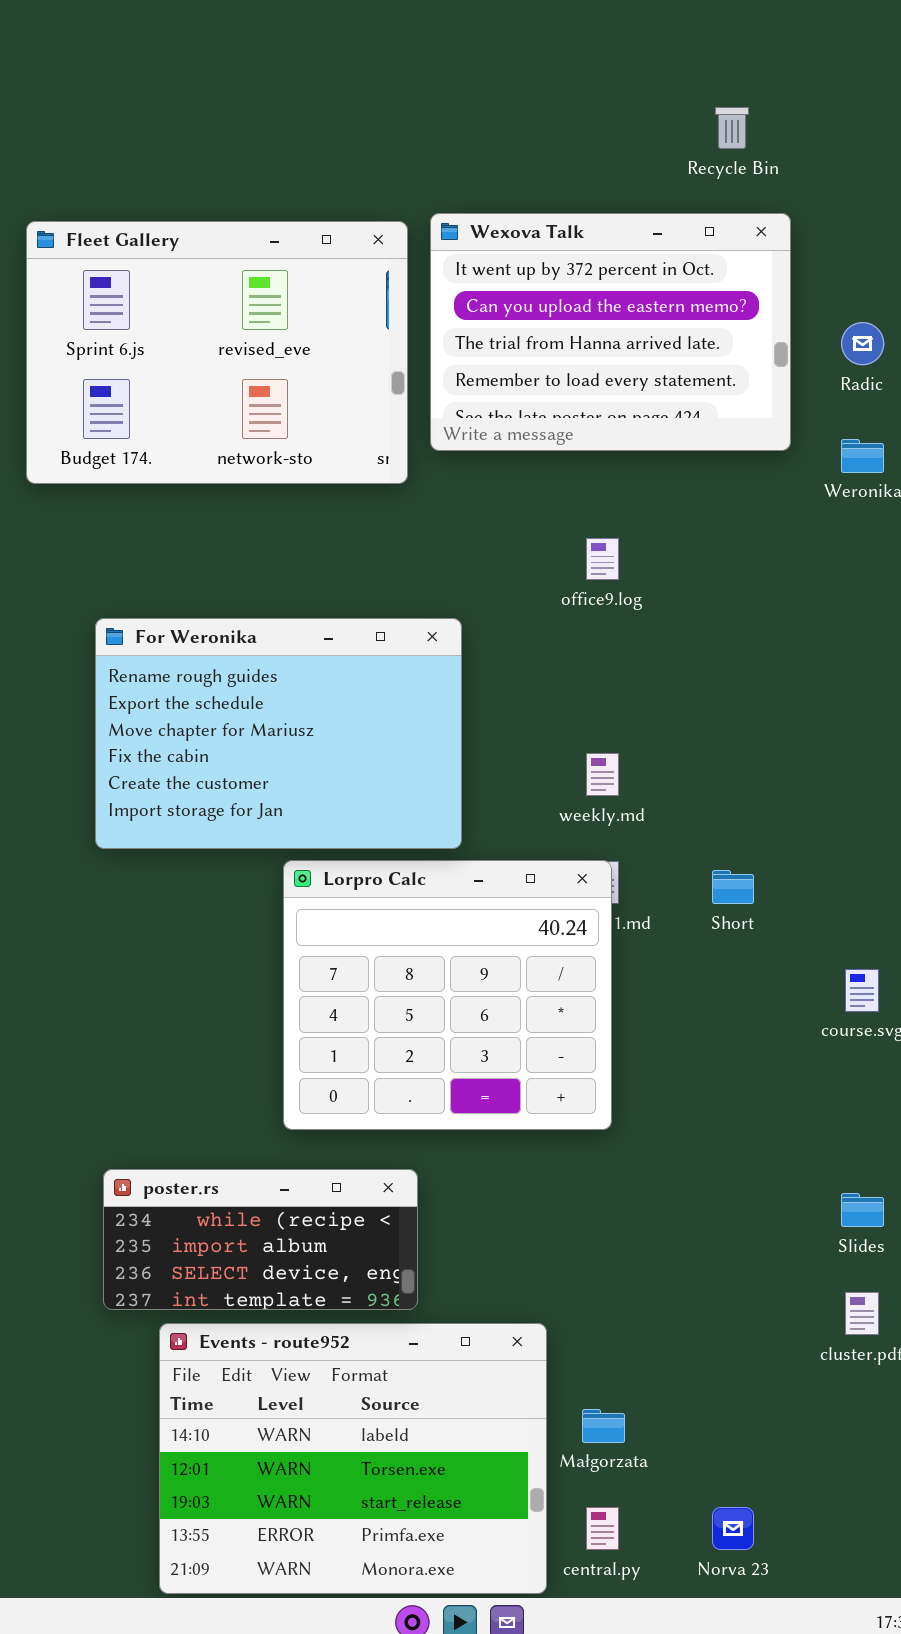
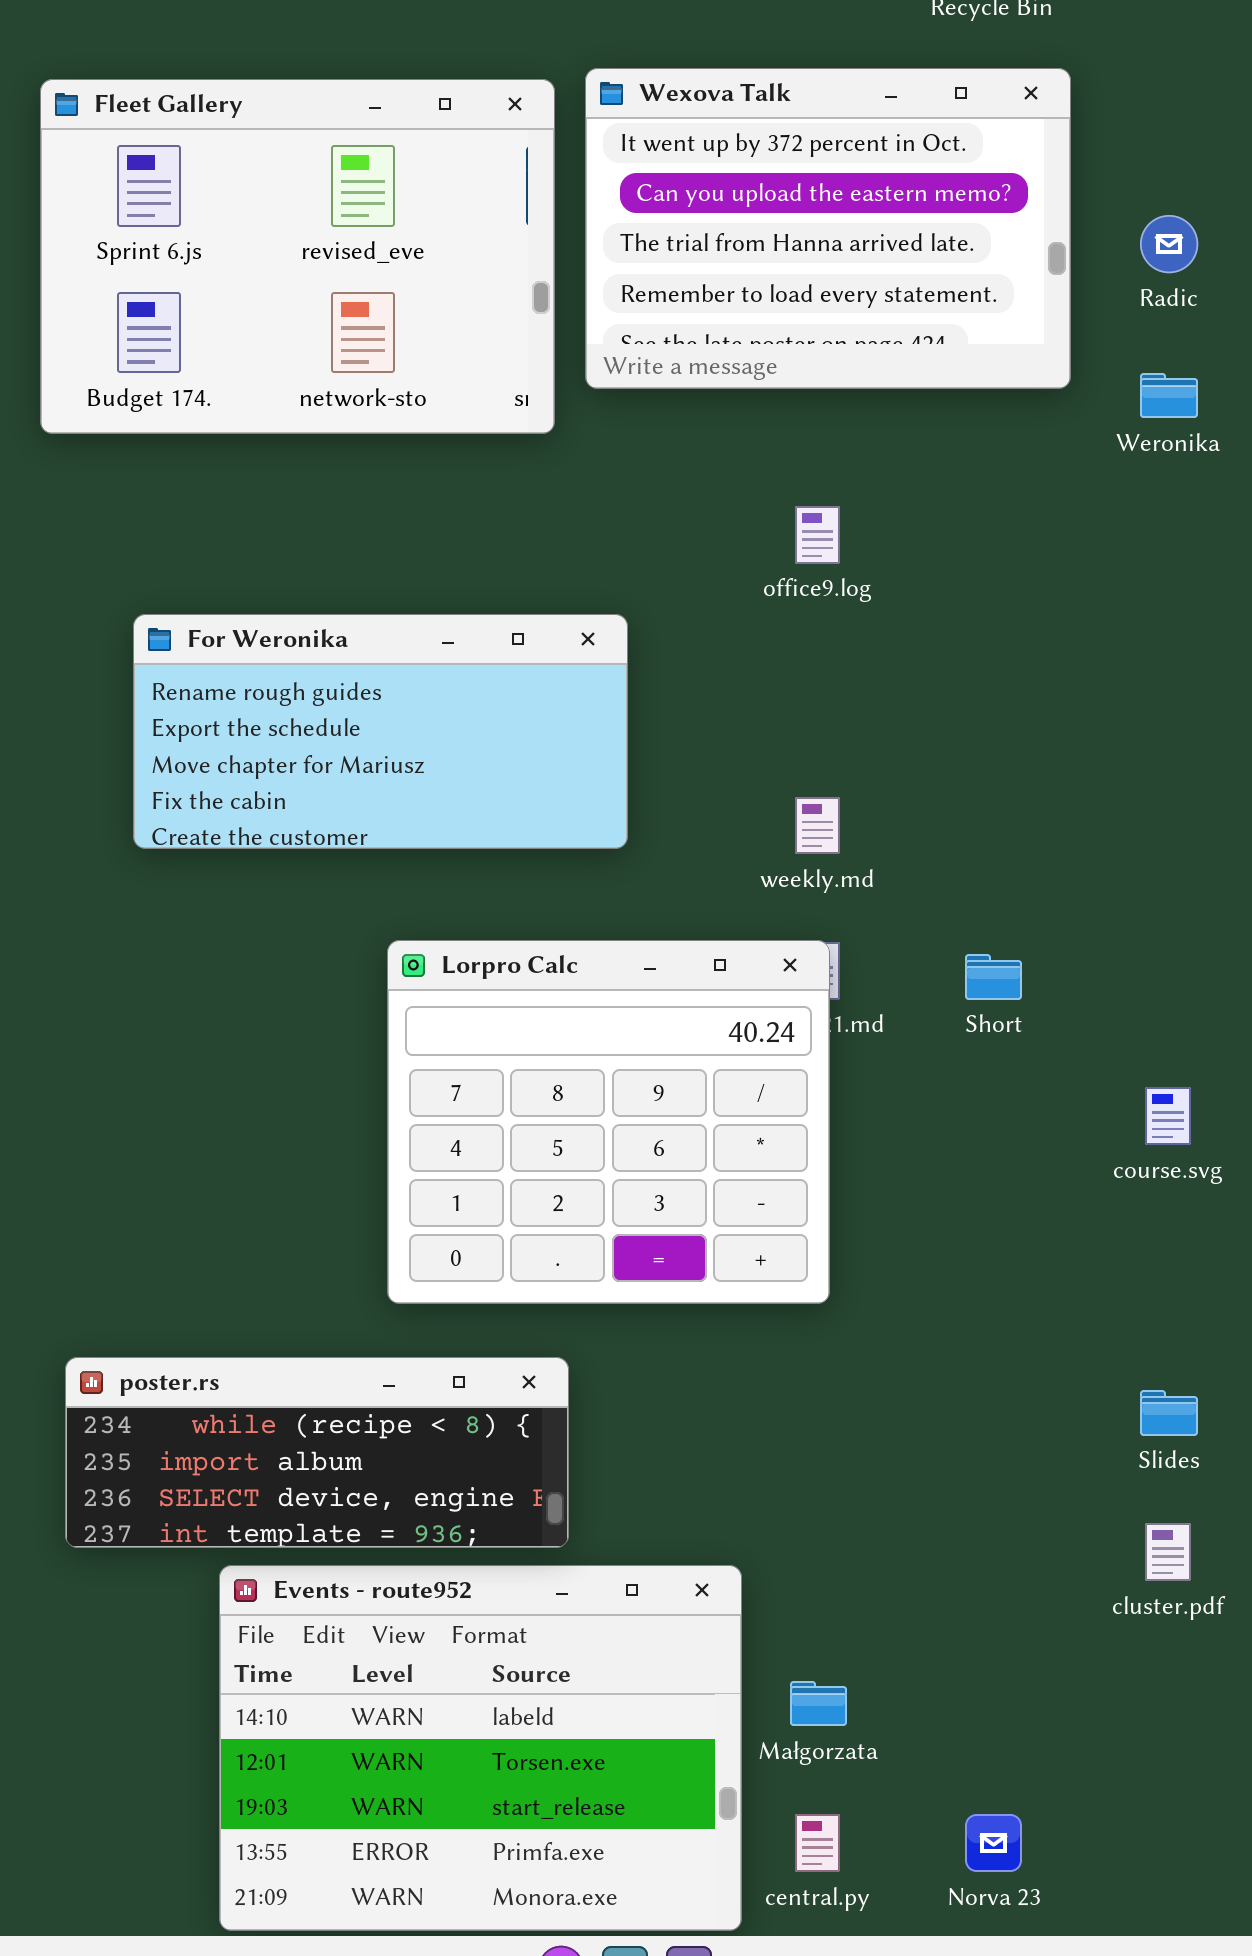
For Weronika: [95,618,462,849] -> [133,614,628,849], resized
poster.rs: [103,1169,418,1310] -> [65,1357,569,1548], resized

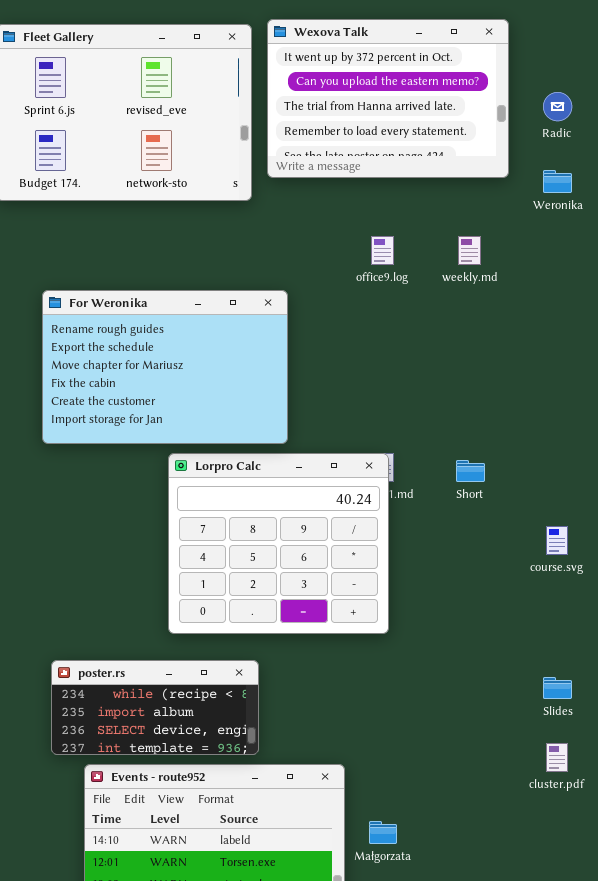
For Weronika: [133,614,628,849] -> [42,290,288,444], resized
weekly.md: [795,797,840,854] -> [458,236,481,265], moved
poster.rs: [65,1357,569,1548] -> [51,660,259,755], resized

